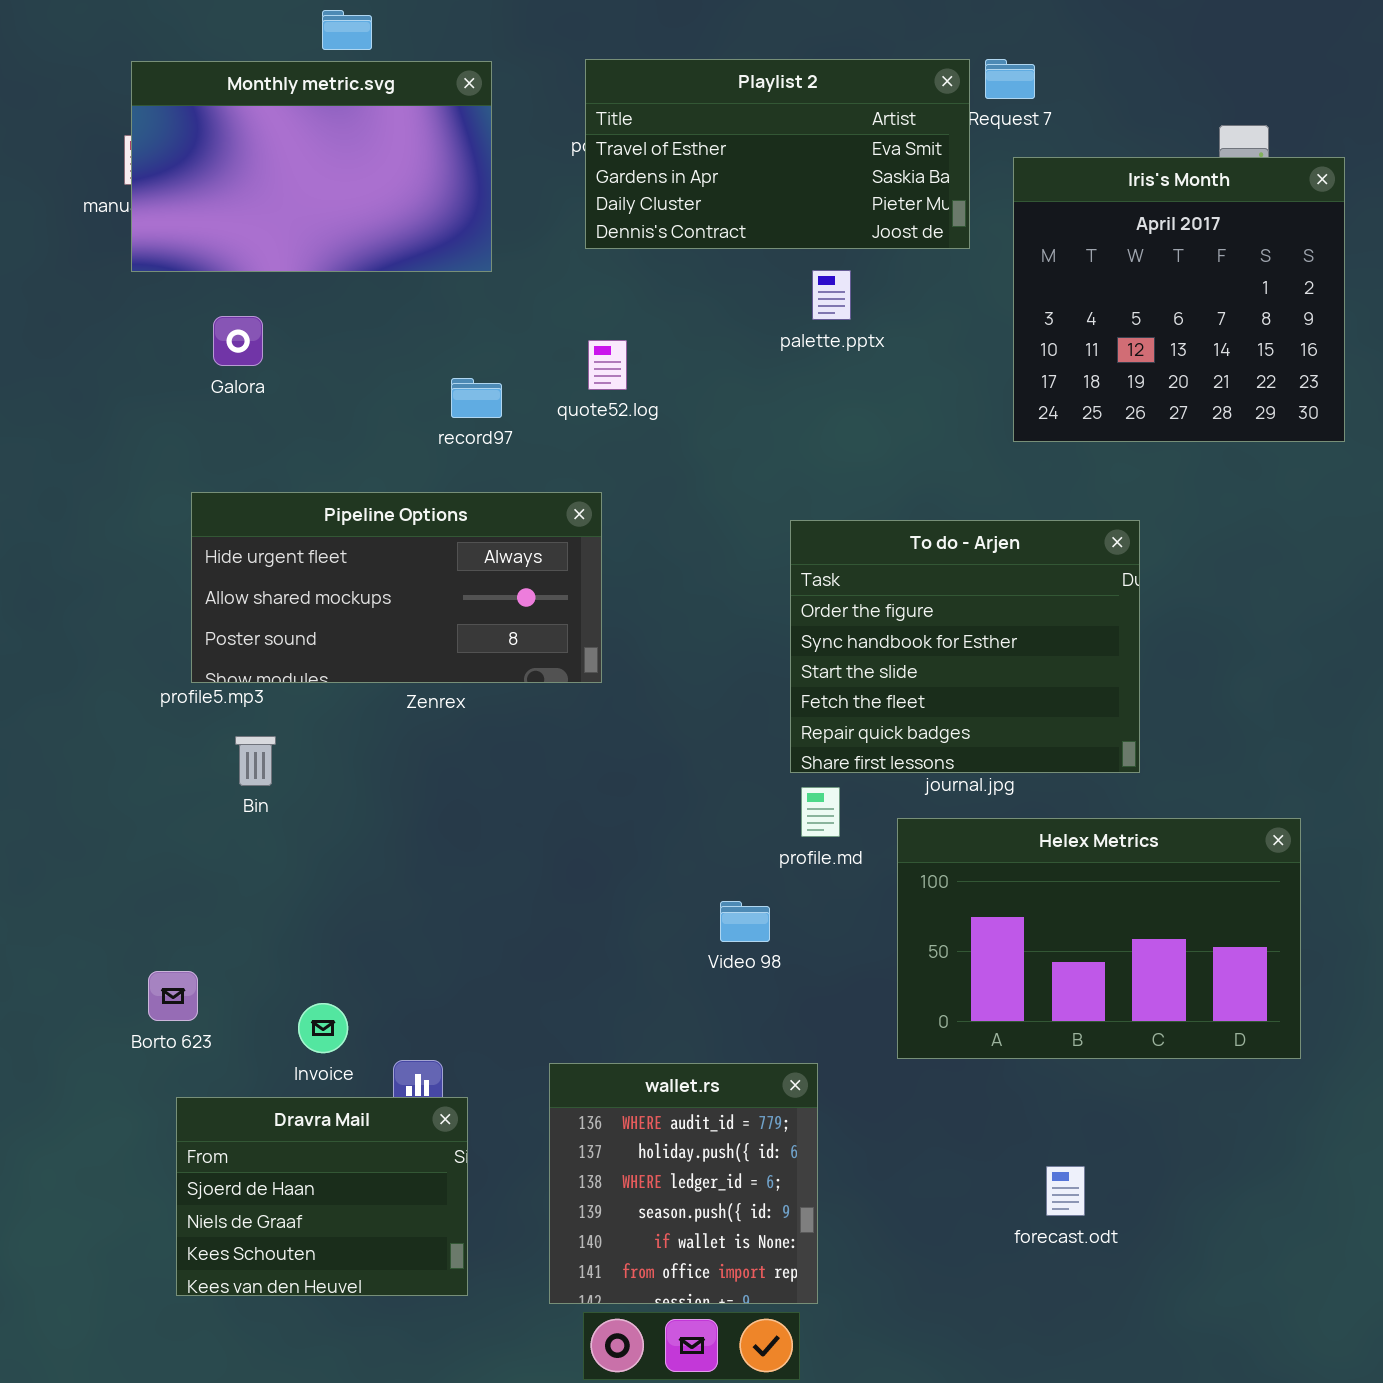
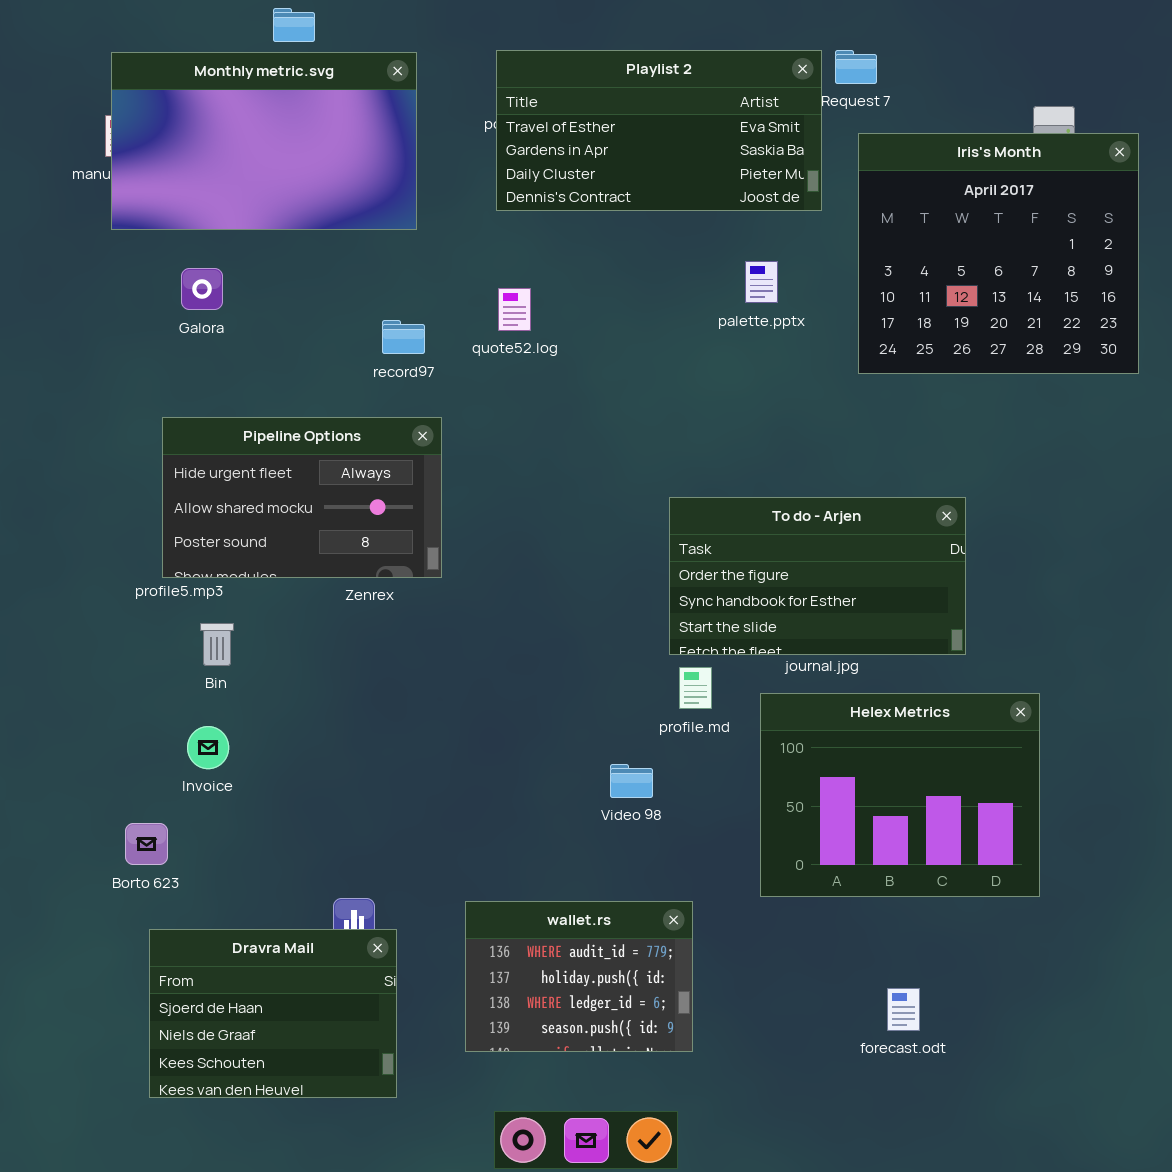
palette.pptx: [812,270,851,320] -> [745,261,778,303], moved
Pipeline Options: [191,492,602,683] -> [162,417,442,578], resized
To do - Arjen: [790,520,1140,773] -> [669,497,966,655], resized
Helex Metrics: [897,818,1301,1059] -> [760,693,1040,897], resized
Invoice: [298,1003,348,1053] -> [187,726,229,769], moved
wallet.rs: [549,1063,818,1304] -> [465,901,693,1052], resized

